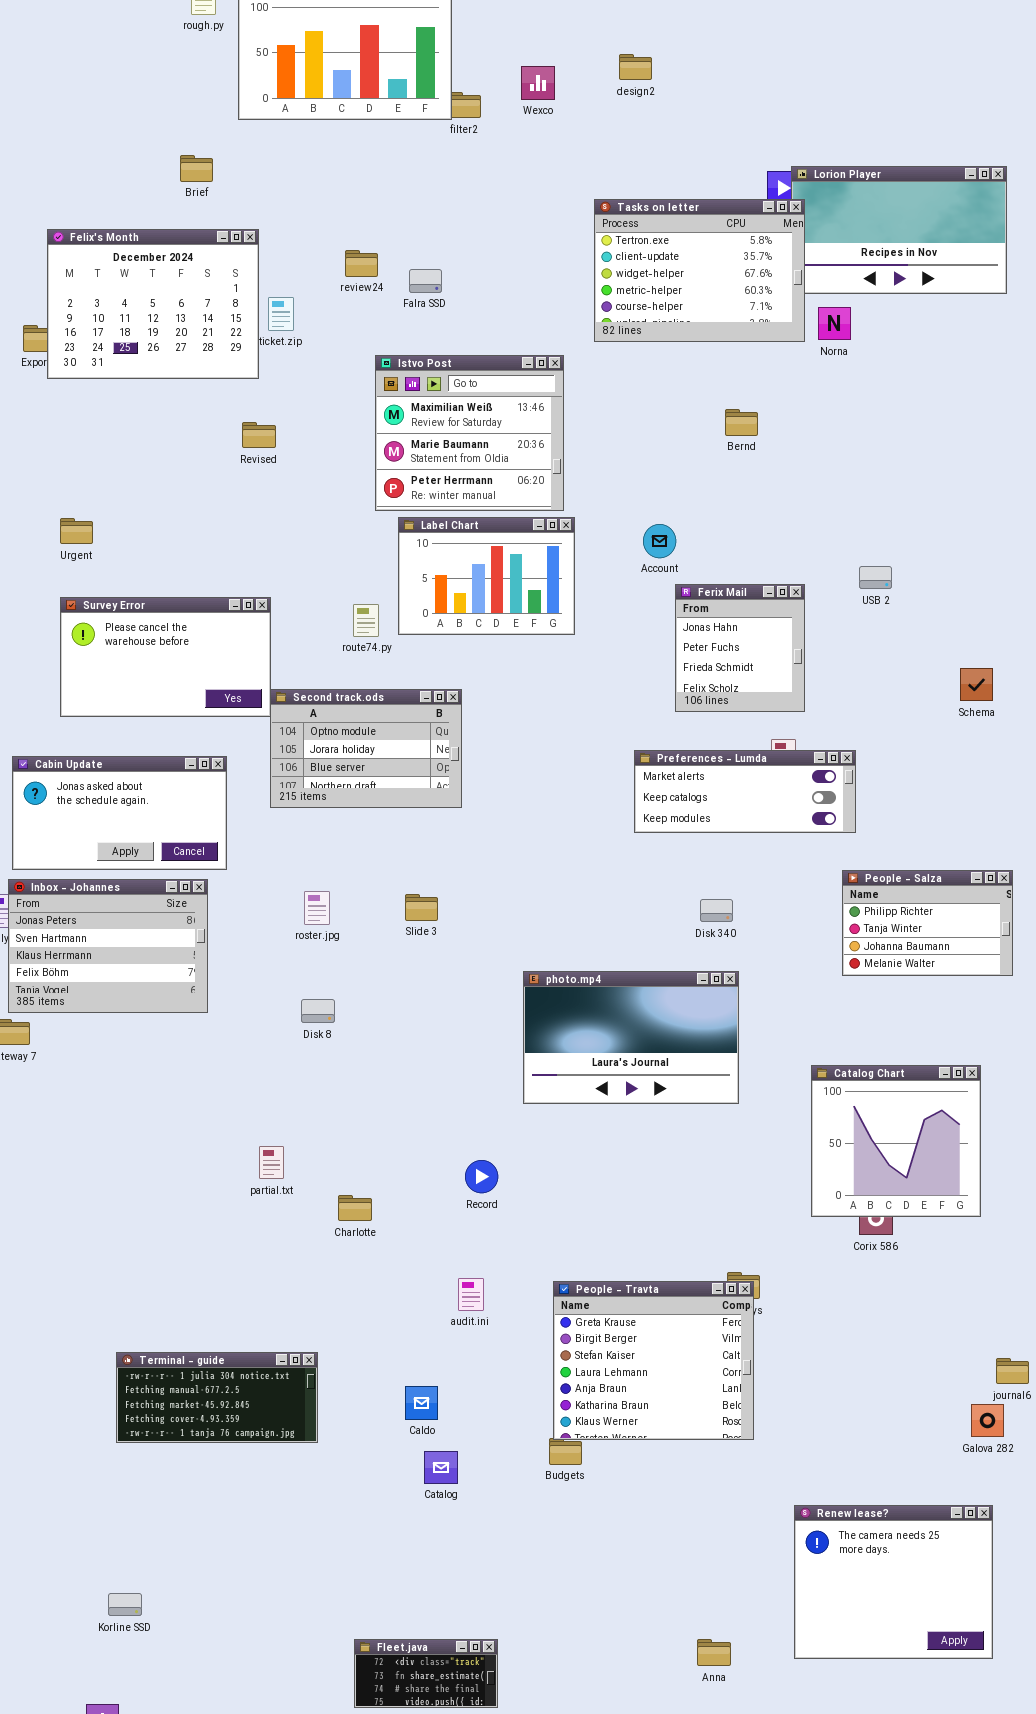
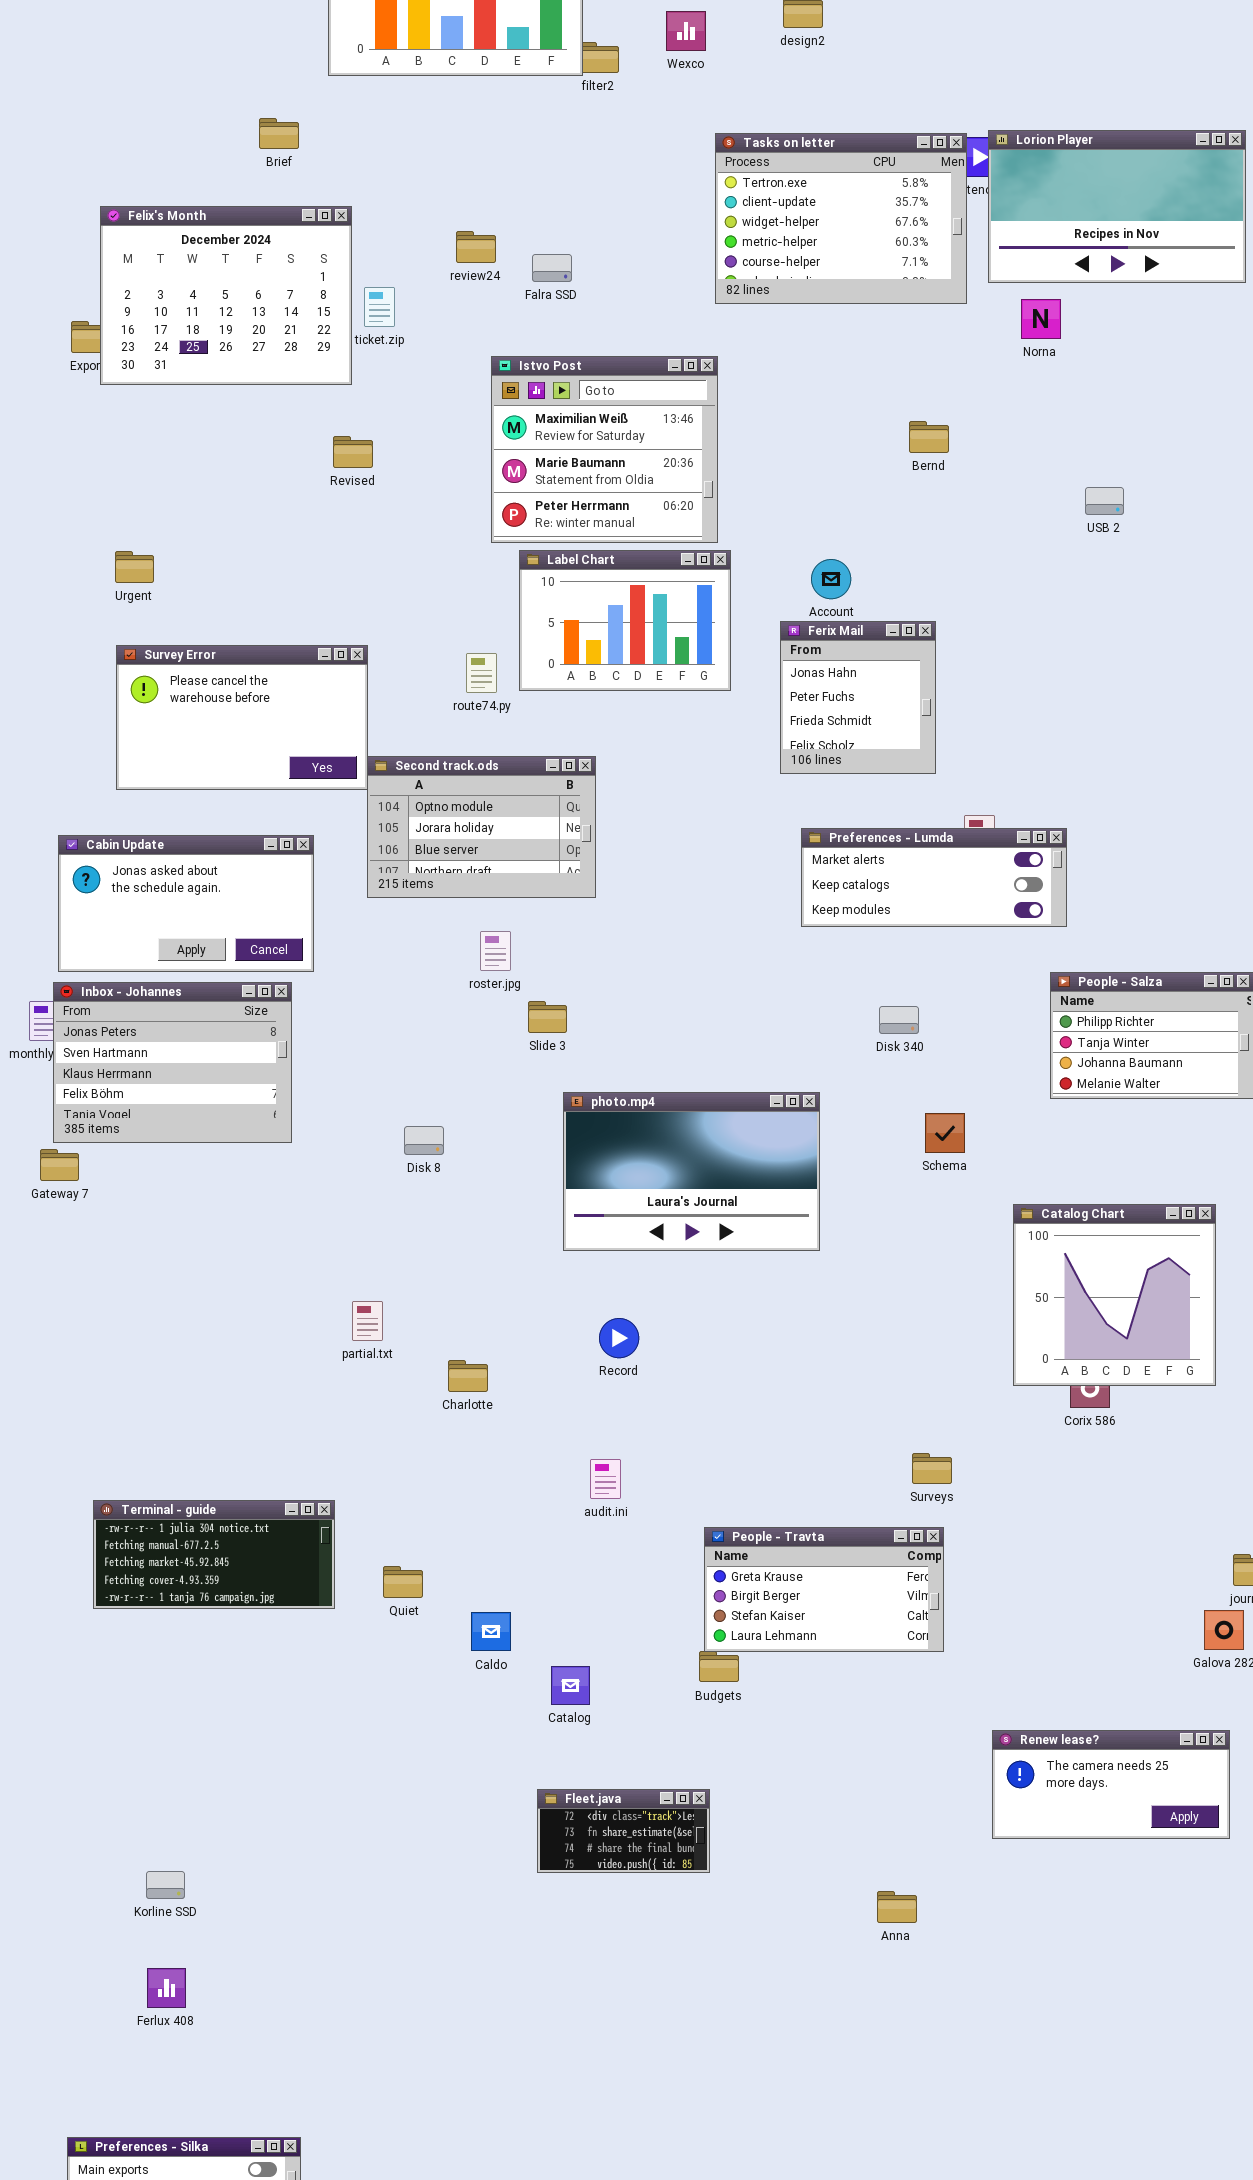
Tasks on letter: [594,199,805,342] -> [715,133,967,304], moved
USB 2: [859,566,892,589] -> [1085,487,1124,515], moved
Ferix Mail: [675,584,805,712] -> [780,621,936,774], moved
Schema: [960,668,993,701] -> [925,1113,965,1153], moved
roster.jpg: [304,891,330,925] -> [480,931,511,971], moved
photo.mp4: [523,971,739,1104] -> [563,1092,820,1251], moved
People - Travta: [553,1281,754,1440] -> [704,1527,944,1652], resized
Terminal - guide: [116,1352,318,1443] -> [93,1500,335,1609], moved
Caldo: [405,1386,438,1420] -> [471,1612,511,1651], moved
Renew lease?: [794,1505,993,1659] -> [992,1730,1230,1839], resized
Korline SSD: [108,1593,142,1616] -> [146,1871,185,1899], moved
Fleet.java: [354,1639,498,1708] -> [537,1789,710,1873], moved

